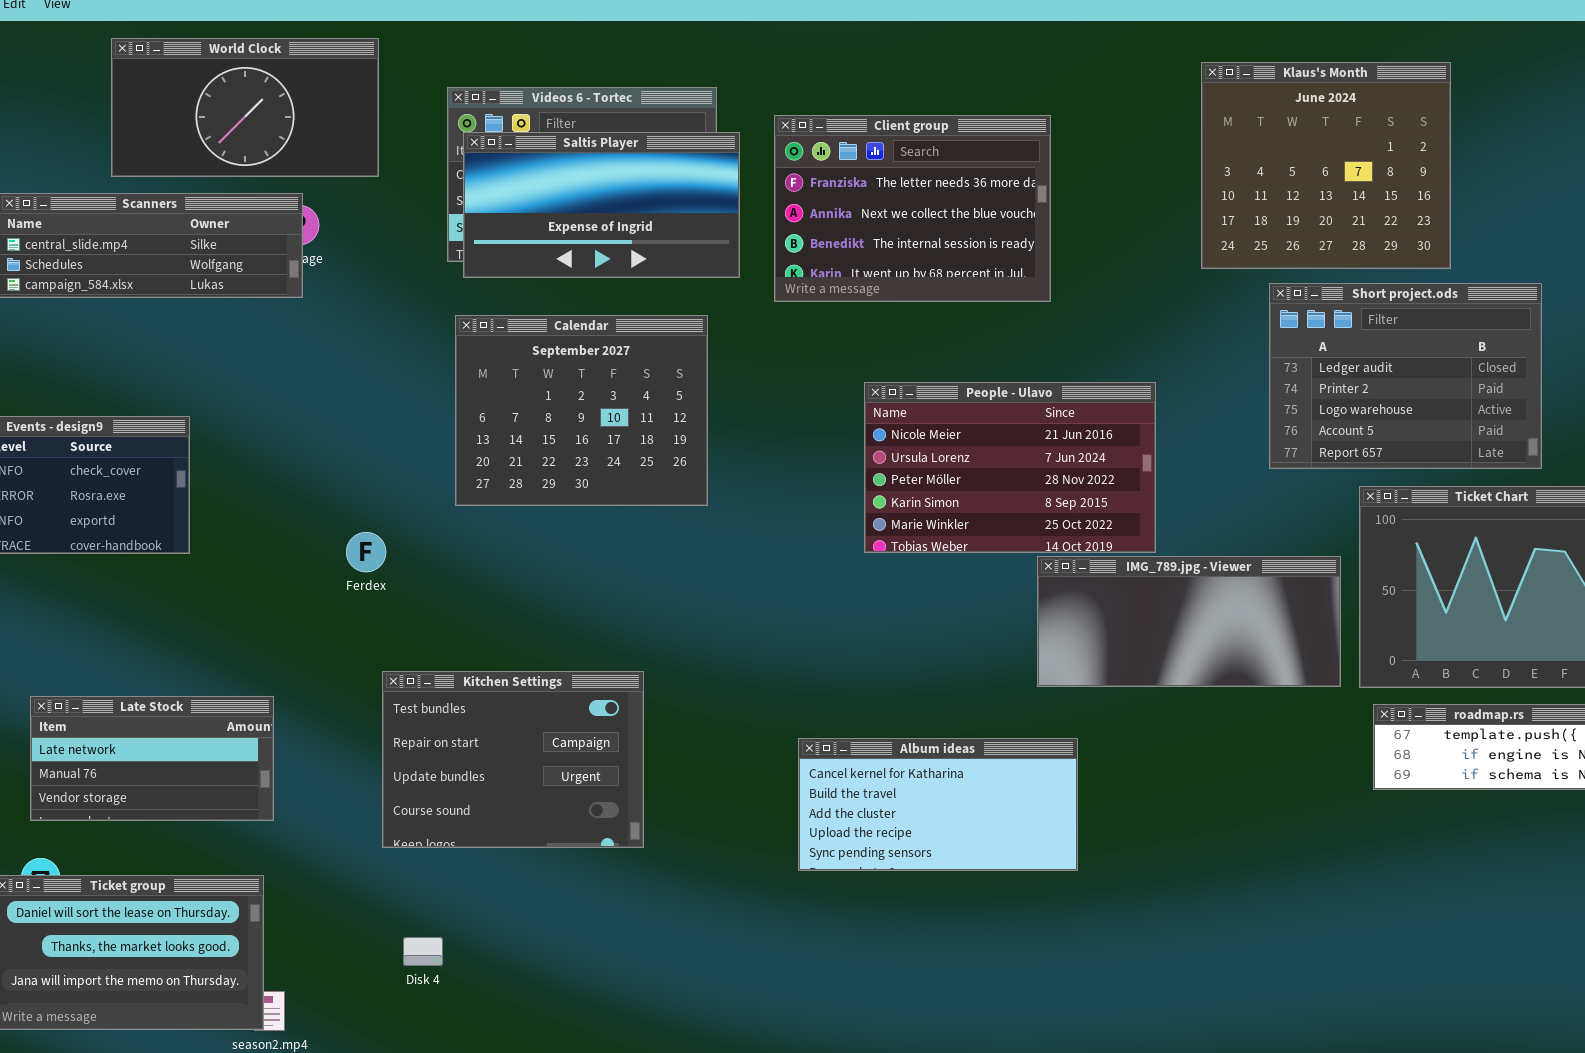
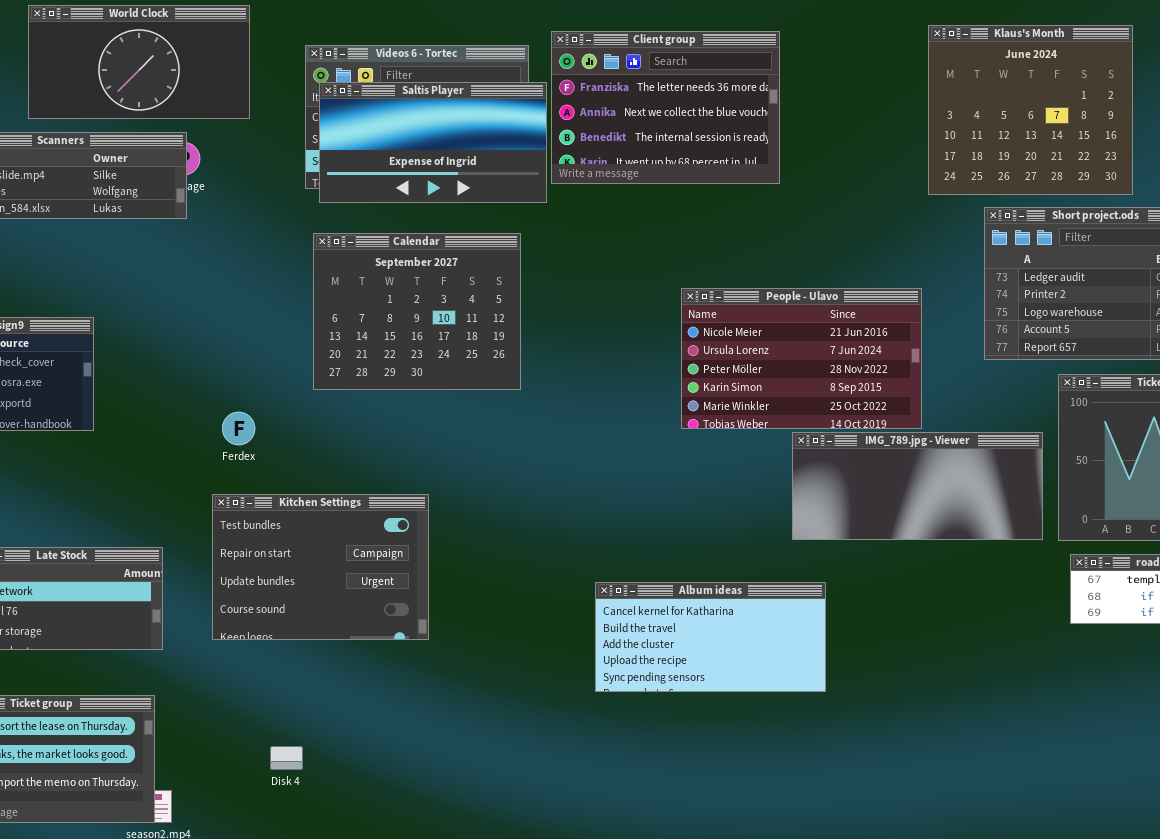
Client group: [774,115,1051,302] -> [551,31,780,184], moved
People - Ulavo: [864,382,1156,553] -> [681,288,922,429], moved
Kitchen Settings: [382,671,644,848] -> [212,494,429,640], moved

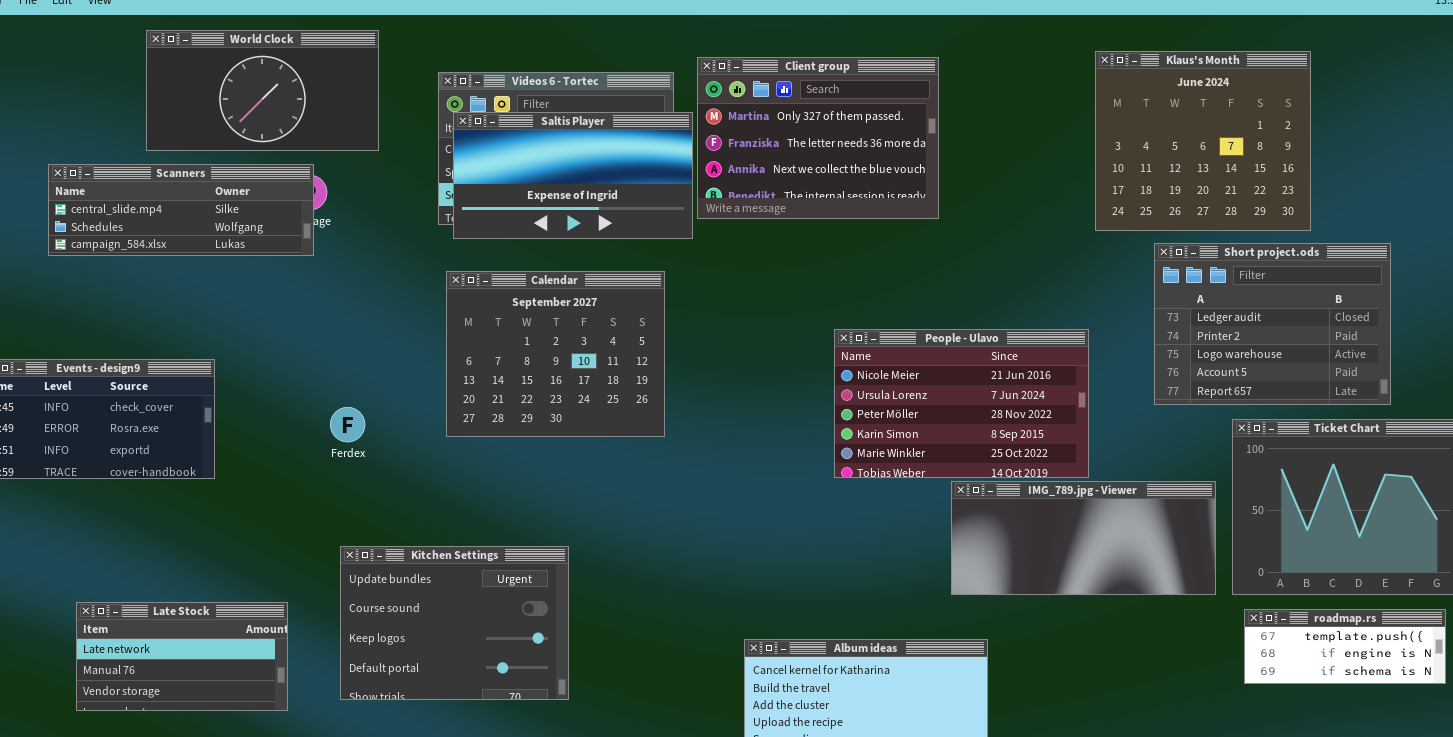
Client group: [551,31,780,184] -> [697,57,939,219], scrolled up 1 row
Ferdex: [222,412,255,445] -> [330,407,365,442], moved
Kitchen Settings: [212,494,429,640] -> [340,546,569,700], scrolled down 2 rows

